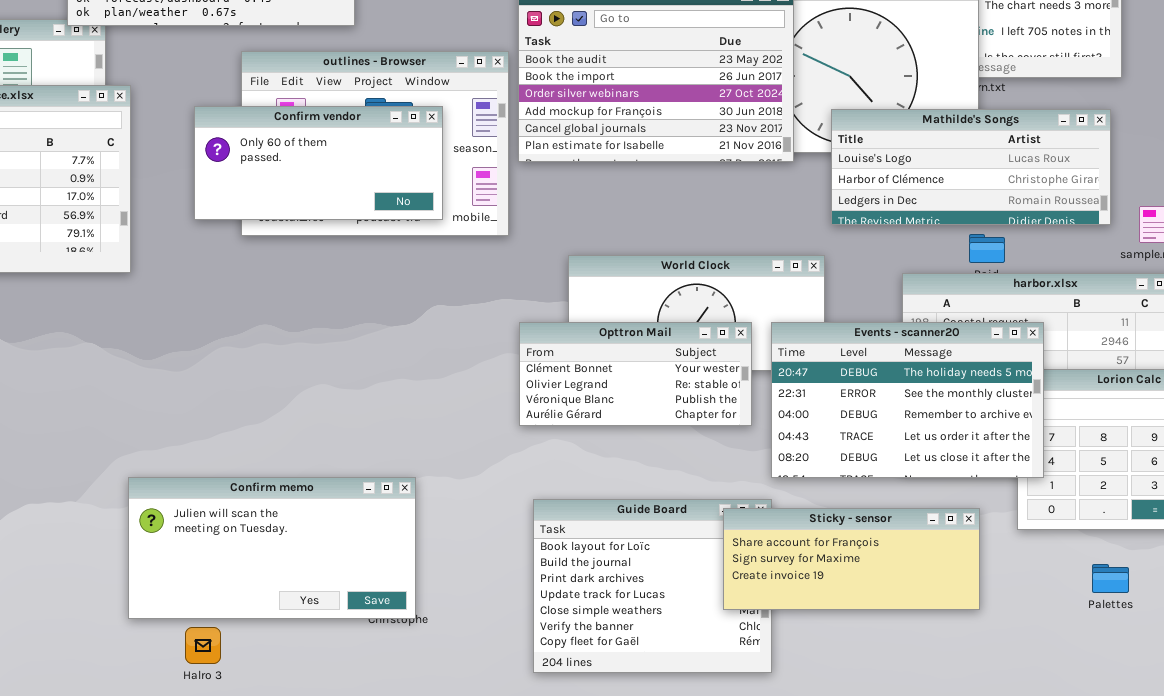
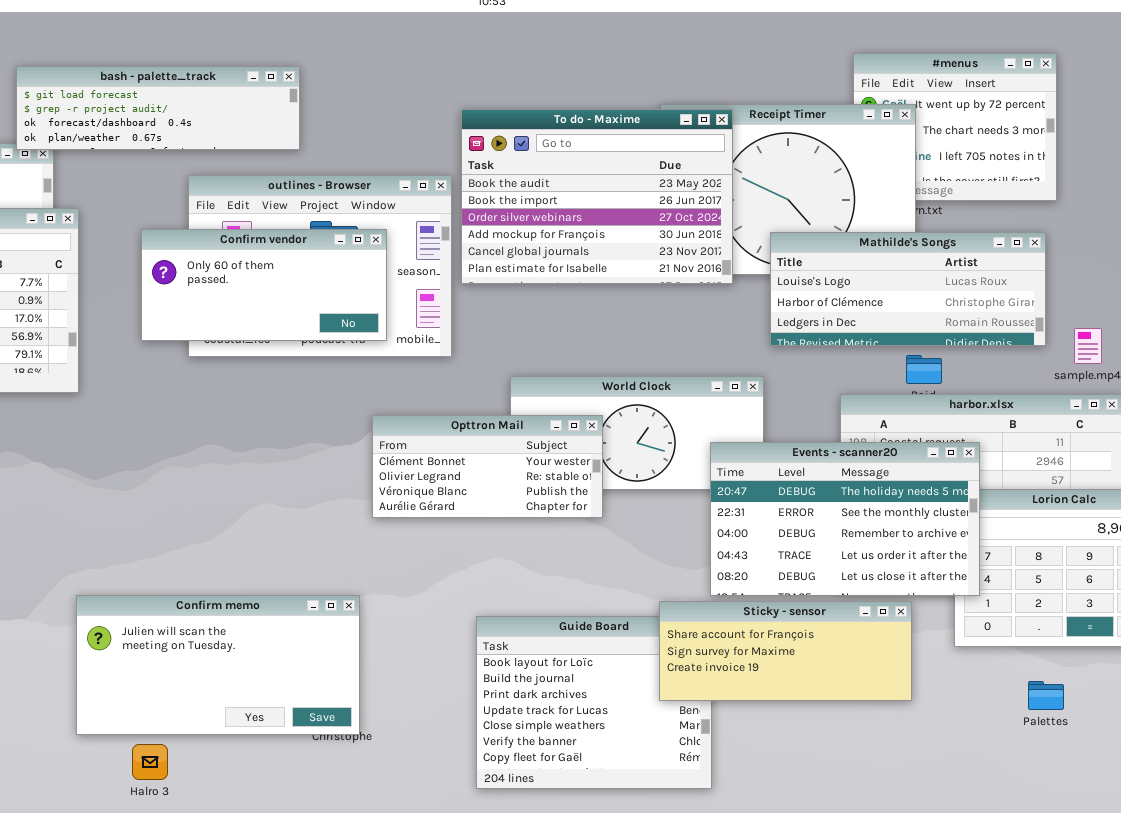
Opttron Mail: [519,322,752,426] -> [372,415,603,518], moved
Sticky - sensor: [723,508,980,610] -> [659,601,912,701], moved

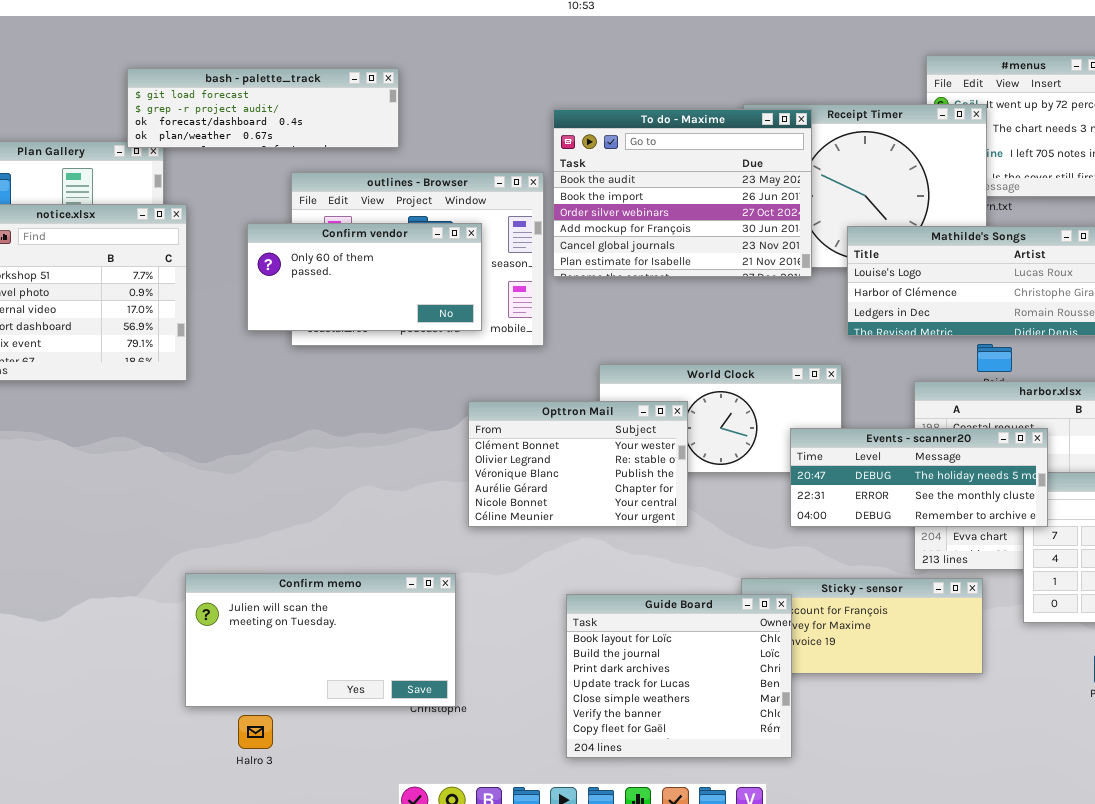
Opttron Mail: [372,415,603,518] -> [468,401,688,527], resized
Events - scanner20: [710,442,980,596] -> [790,428,1048,527], resized
Guide Board: [476,616,712,789] -> [566,594,792,758], raised

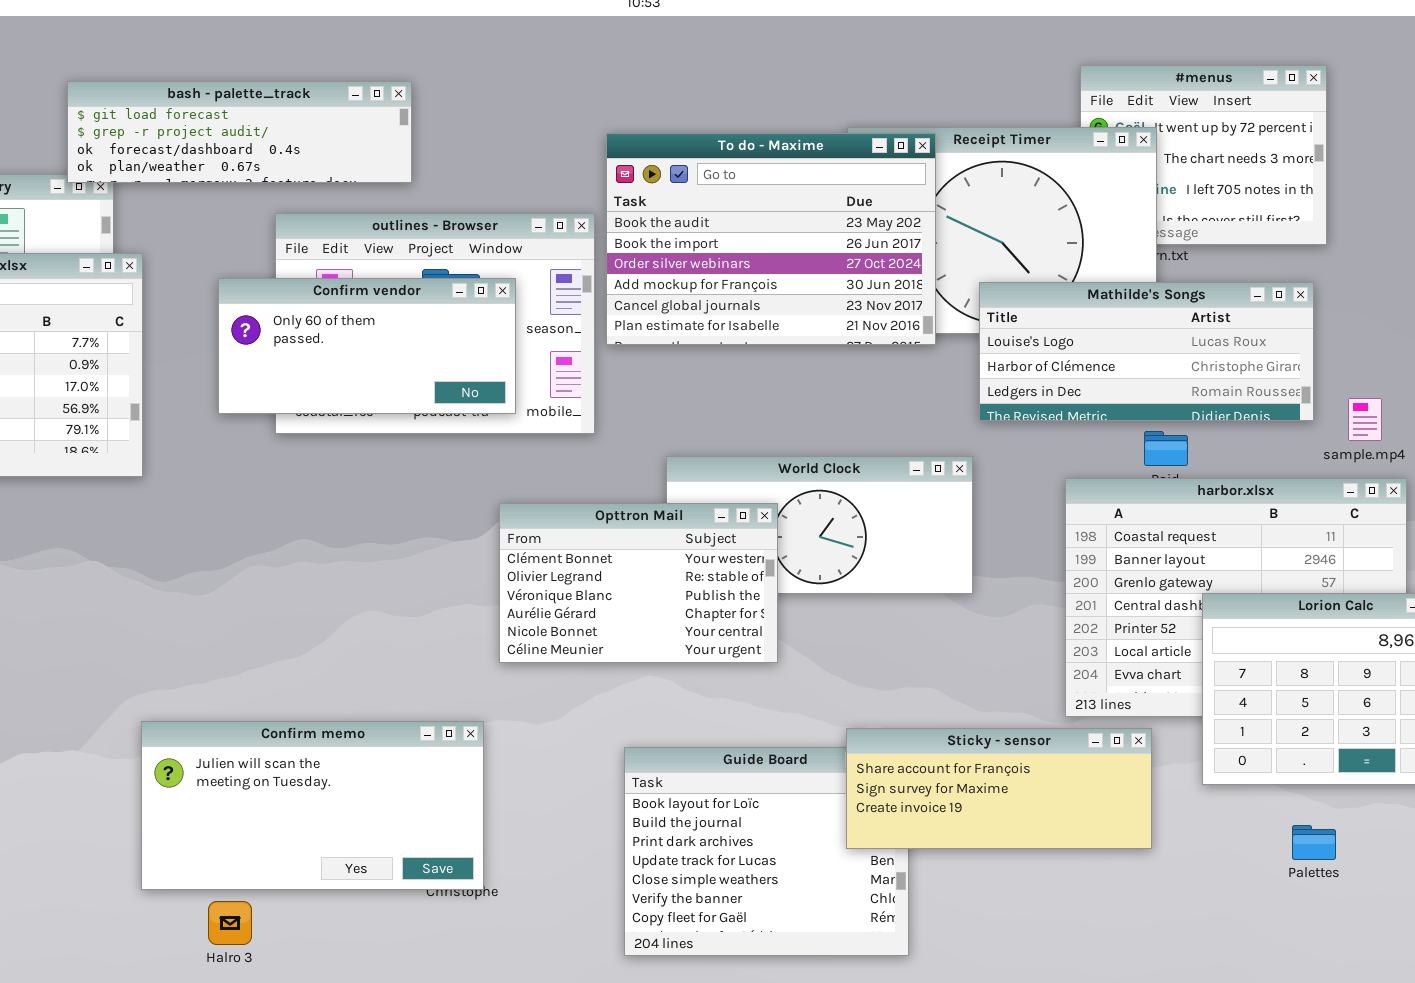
Events - scanner20: [790,428,1048,527] -> none, closed
Sticky - sensor: [741,578,983,674] -> [846,728,1152,849], raised

